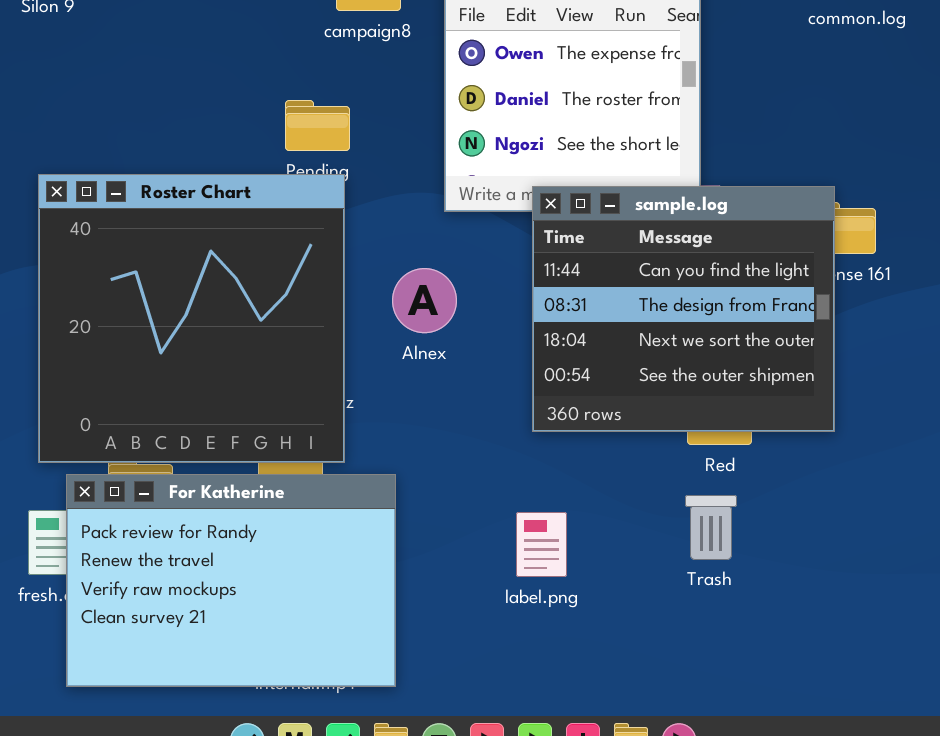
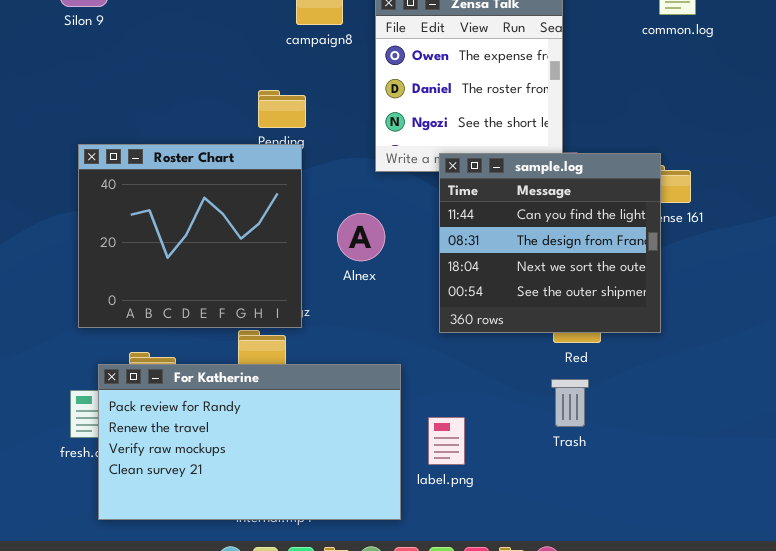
Roster Chart: [38,174,345,463] -> [78,144,302,328], resized
For Katherine: [66,474,396,687] -> [98,364,401,520], resized
label.png: [516,512,567,577] -> [428,417,465,465], moved

